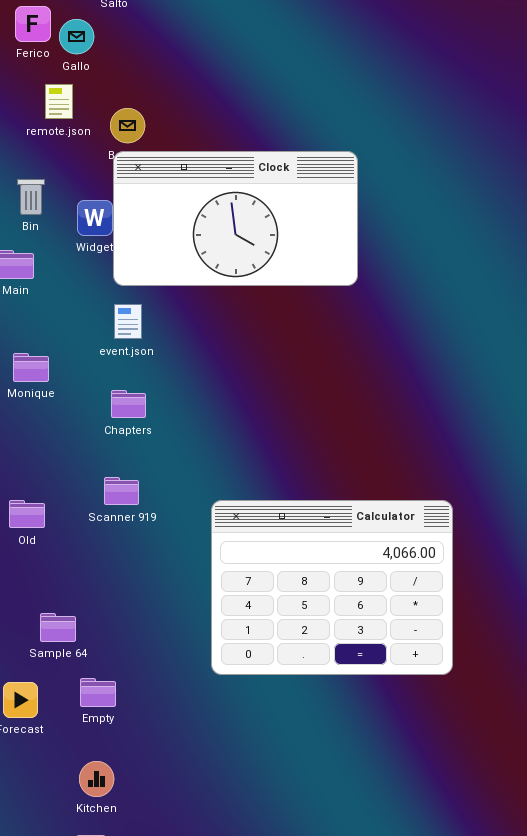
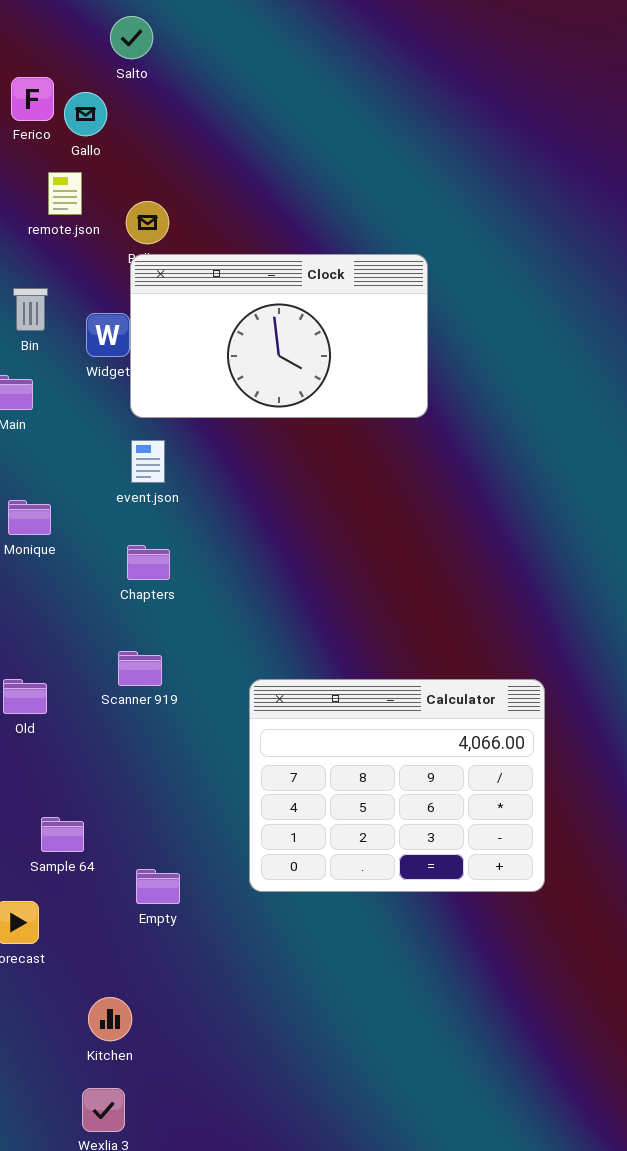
Empty: [80,678,116,707] -> [136,869,180,904], moved

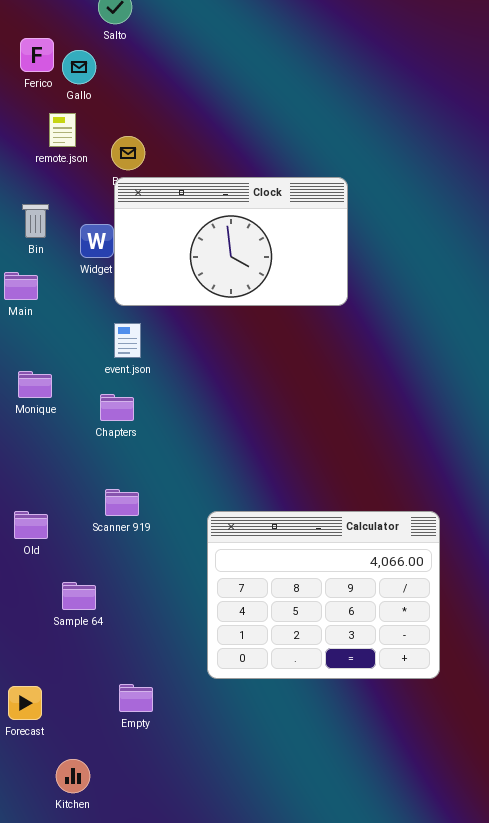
Chapters: [127,545,170,580] -> [100,394,134,421], moved
Sample 64: [41,817,84,852] -> [62,582,96,610], moved
Empty: [136,869,180,904] -> [119,684,153,712], moved
Kitchen: [88,997,132,1041] -> [56,759,90,793], moved

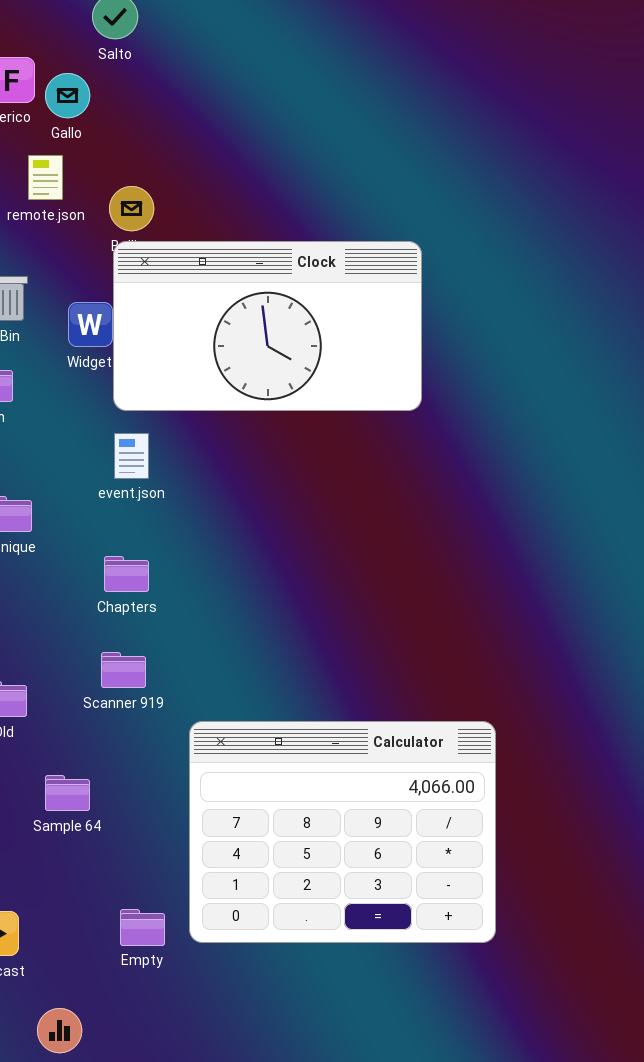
Chapters: [100,394,134,421] -> [104,556,149,592], moved
Calculator: [207,511,440,679] -> [189,721,496,943], moved

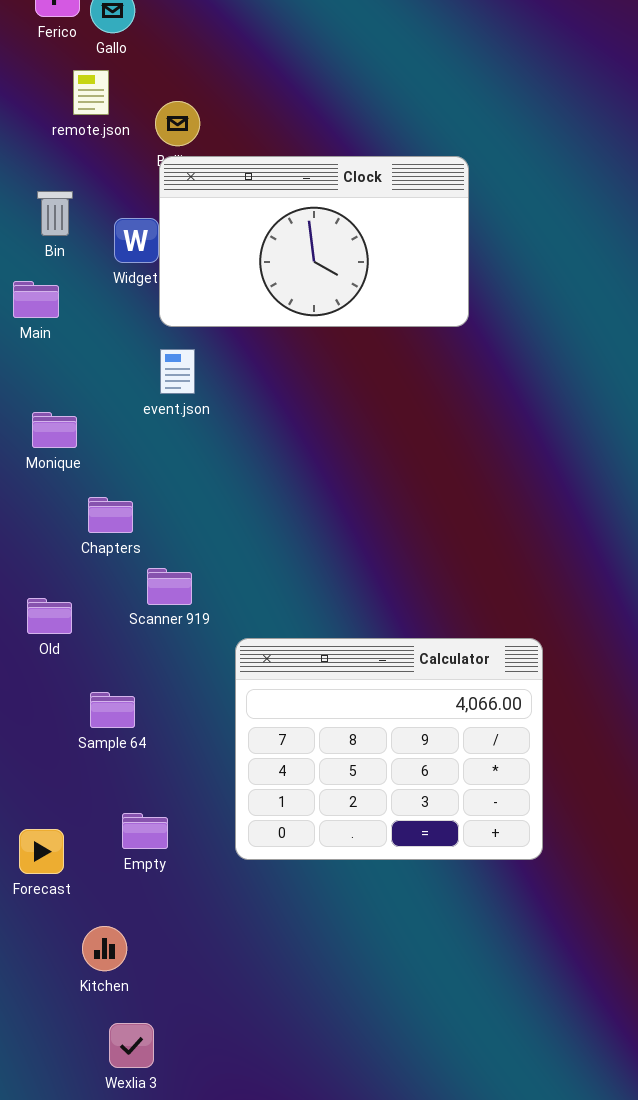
Chapters: [104,556,149,592] -> [88,497,133,533], moved
Empty: [120,909,165,946] -> [122,813,168,849], moved

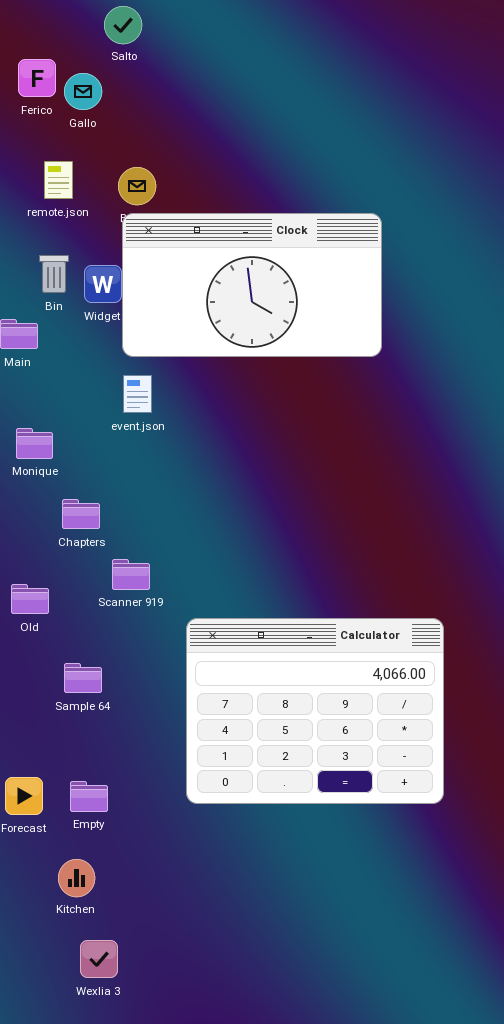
remote.json: [73,70,109,115] -> [44,161,73,199], moved
Bin: [37,191,73,236] -> [39,255,69,293], moved
Empty: [122,813,168,849] -> [70,781,108,812], moved

